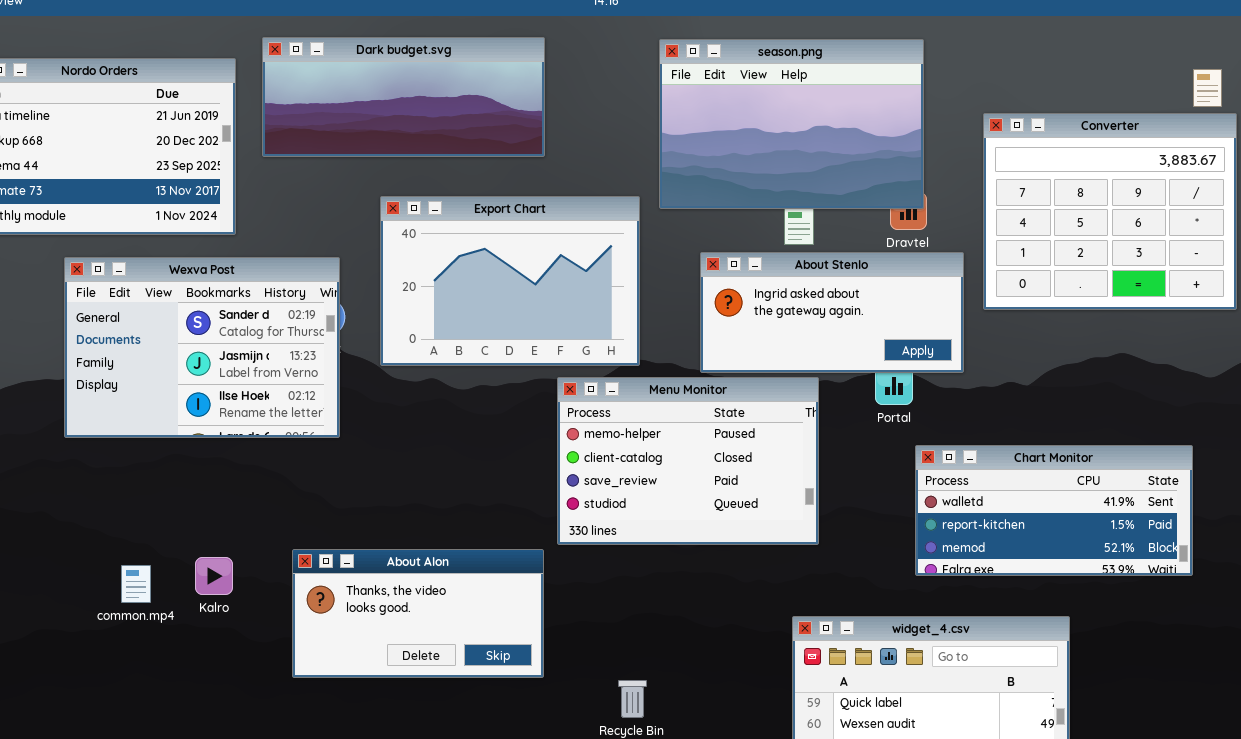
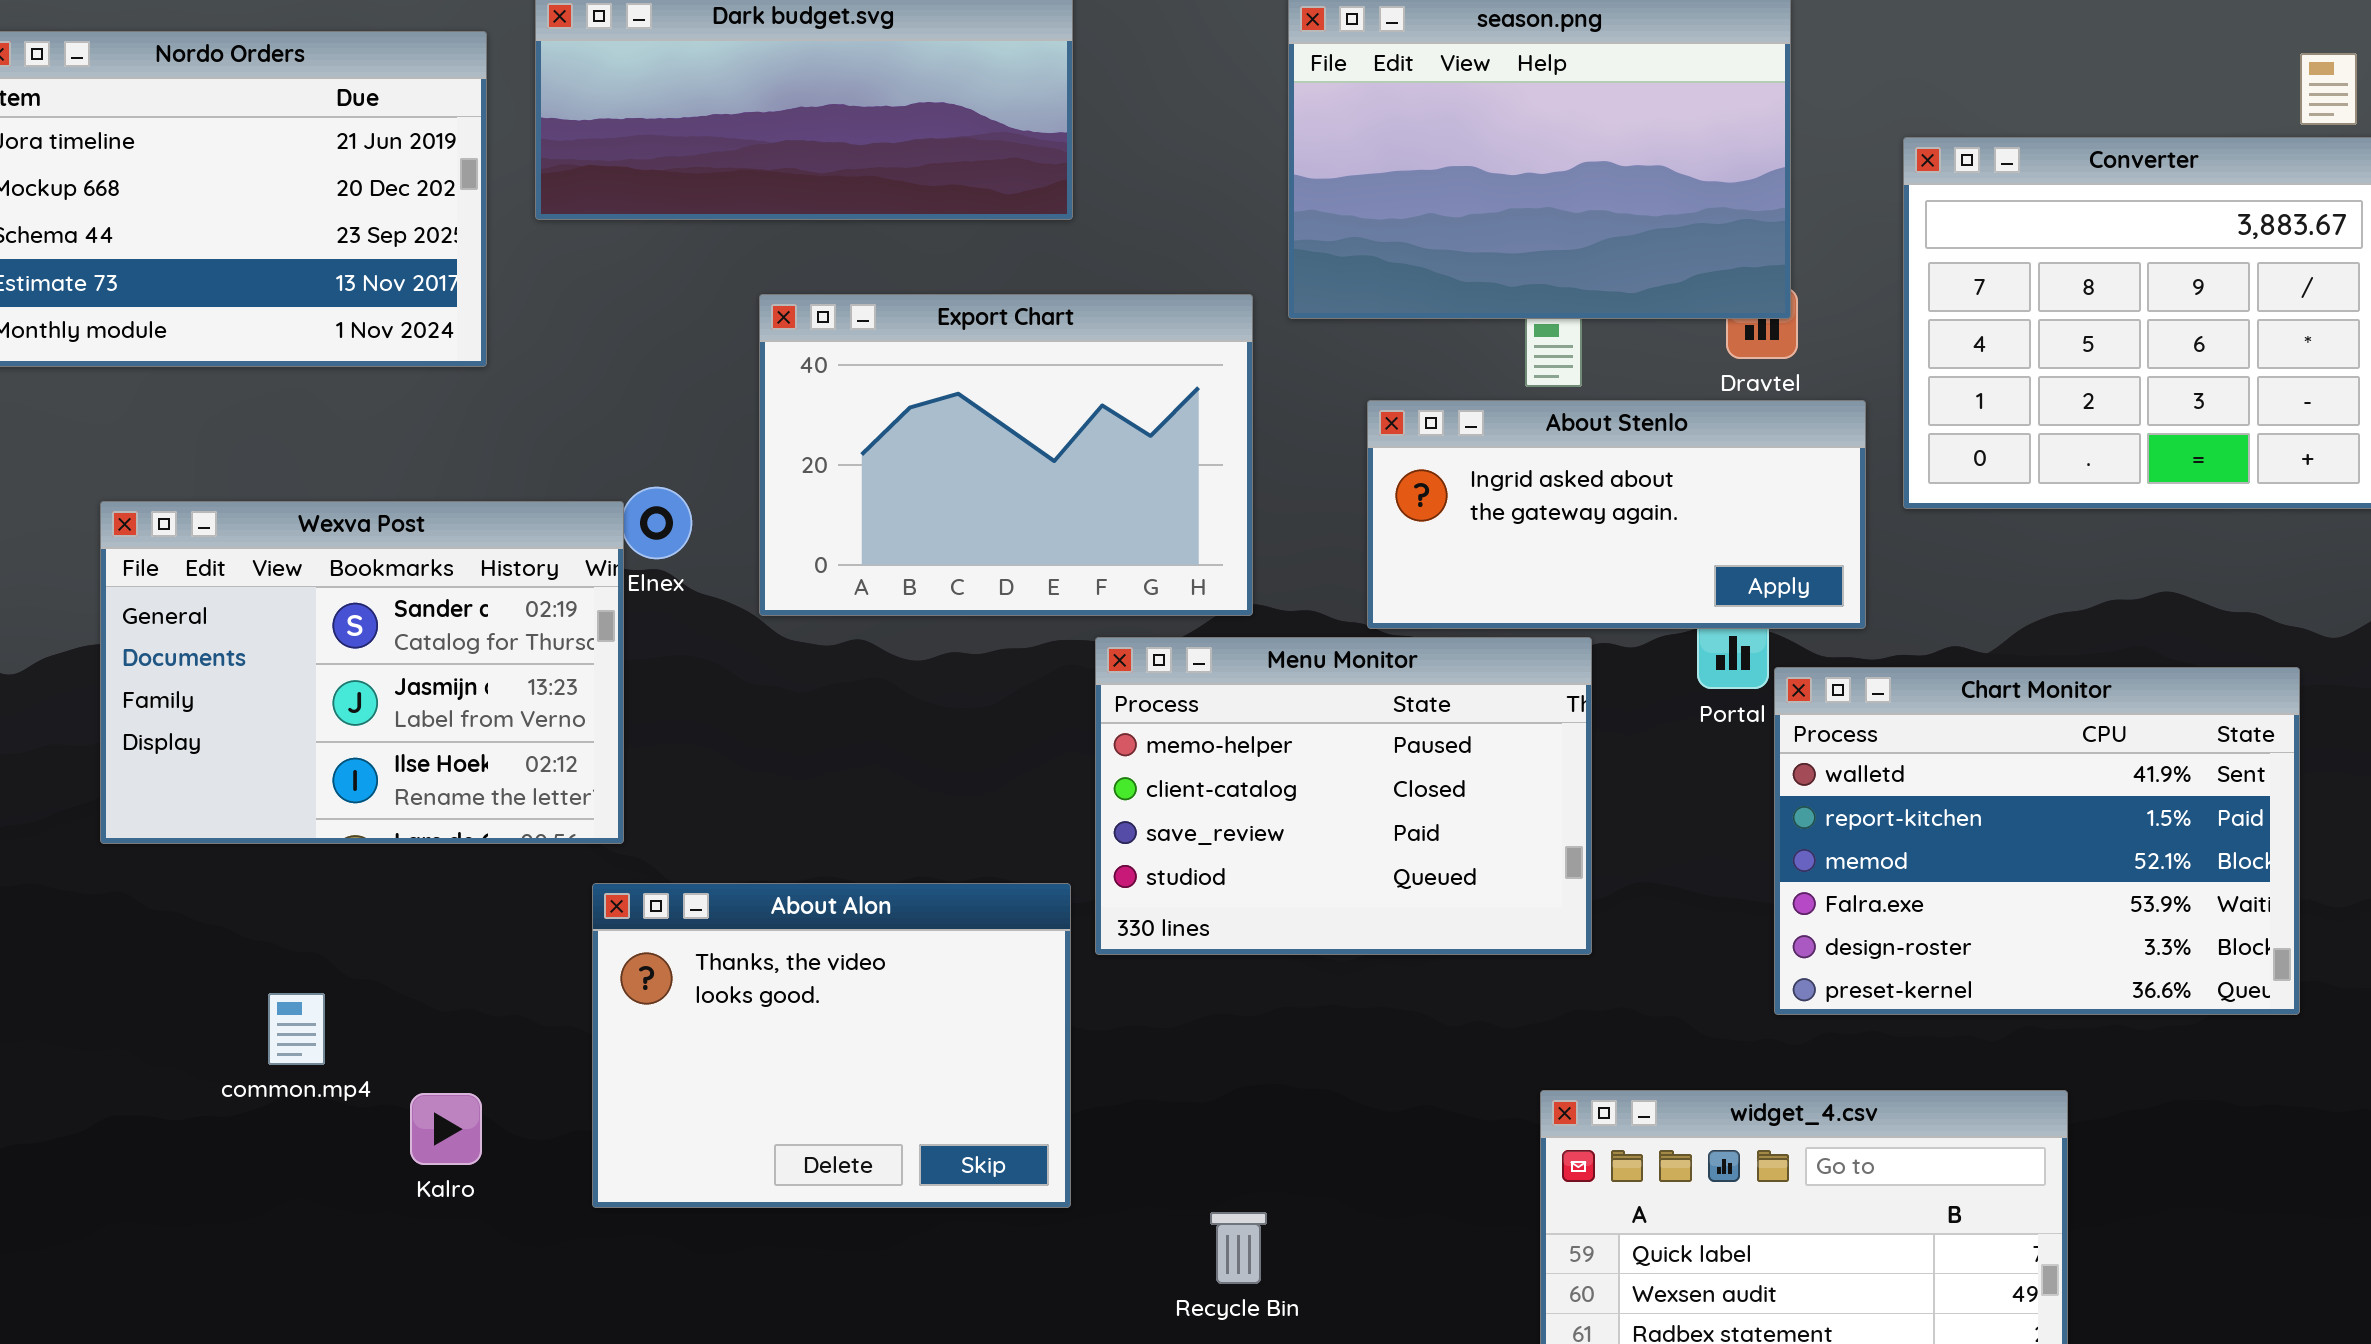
Wexva Post: [64,257,340,438] -> [100,501,624,844], moved
Chart Monitor: [915,445,1193,576] -> [1774,667,2300,1015], resized
About Alon: [292,549,544,678] -> [592,883,1071,1208], resized
Kalro: [195,557,233,595] -> [410,1093,482,1165], moved

